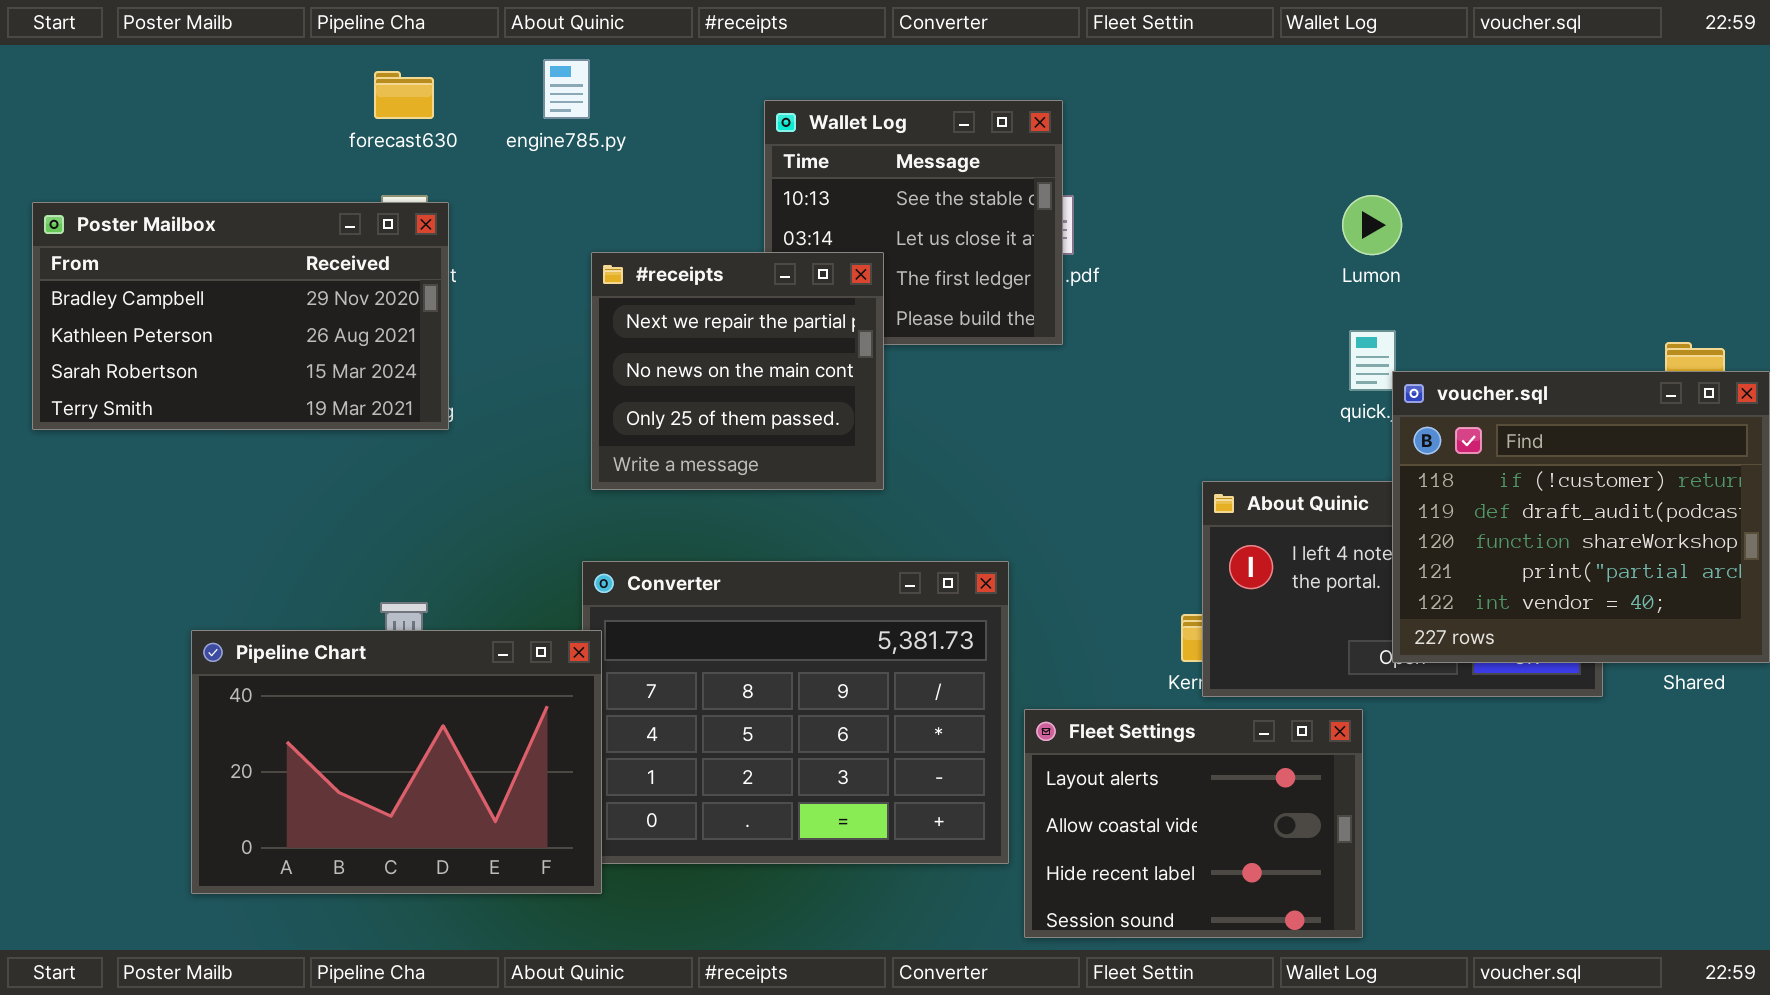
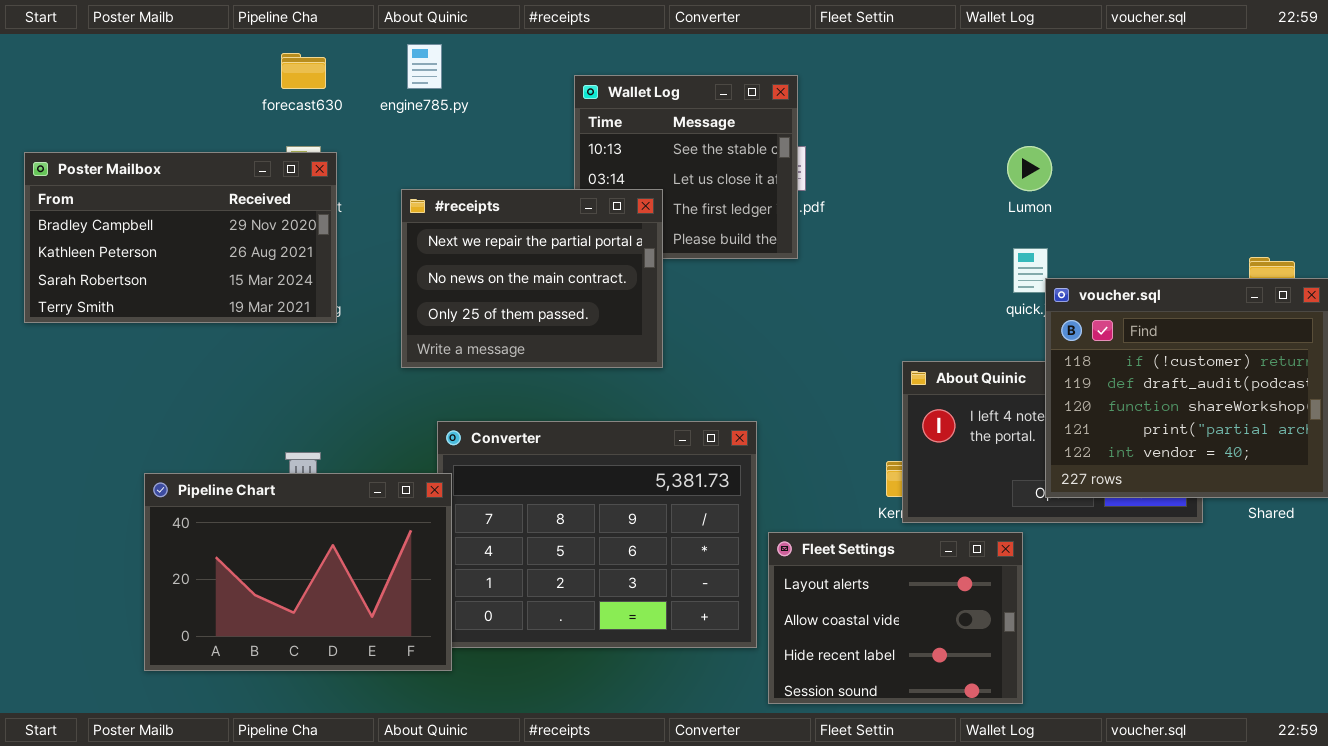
#receipts: [591,252,884,490] -> [401,189,663,368], resized

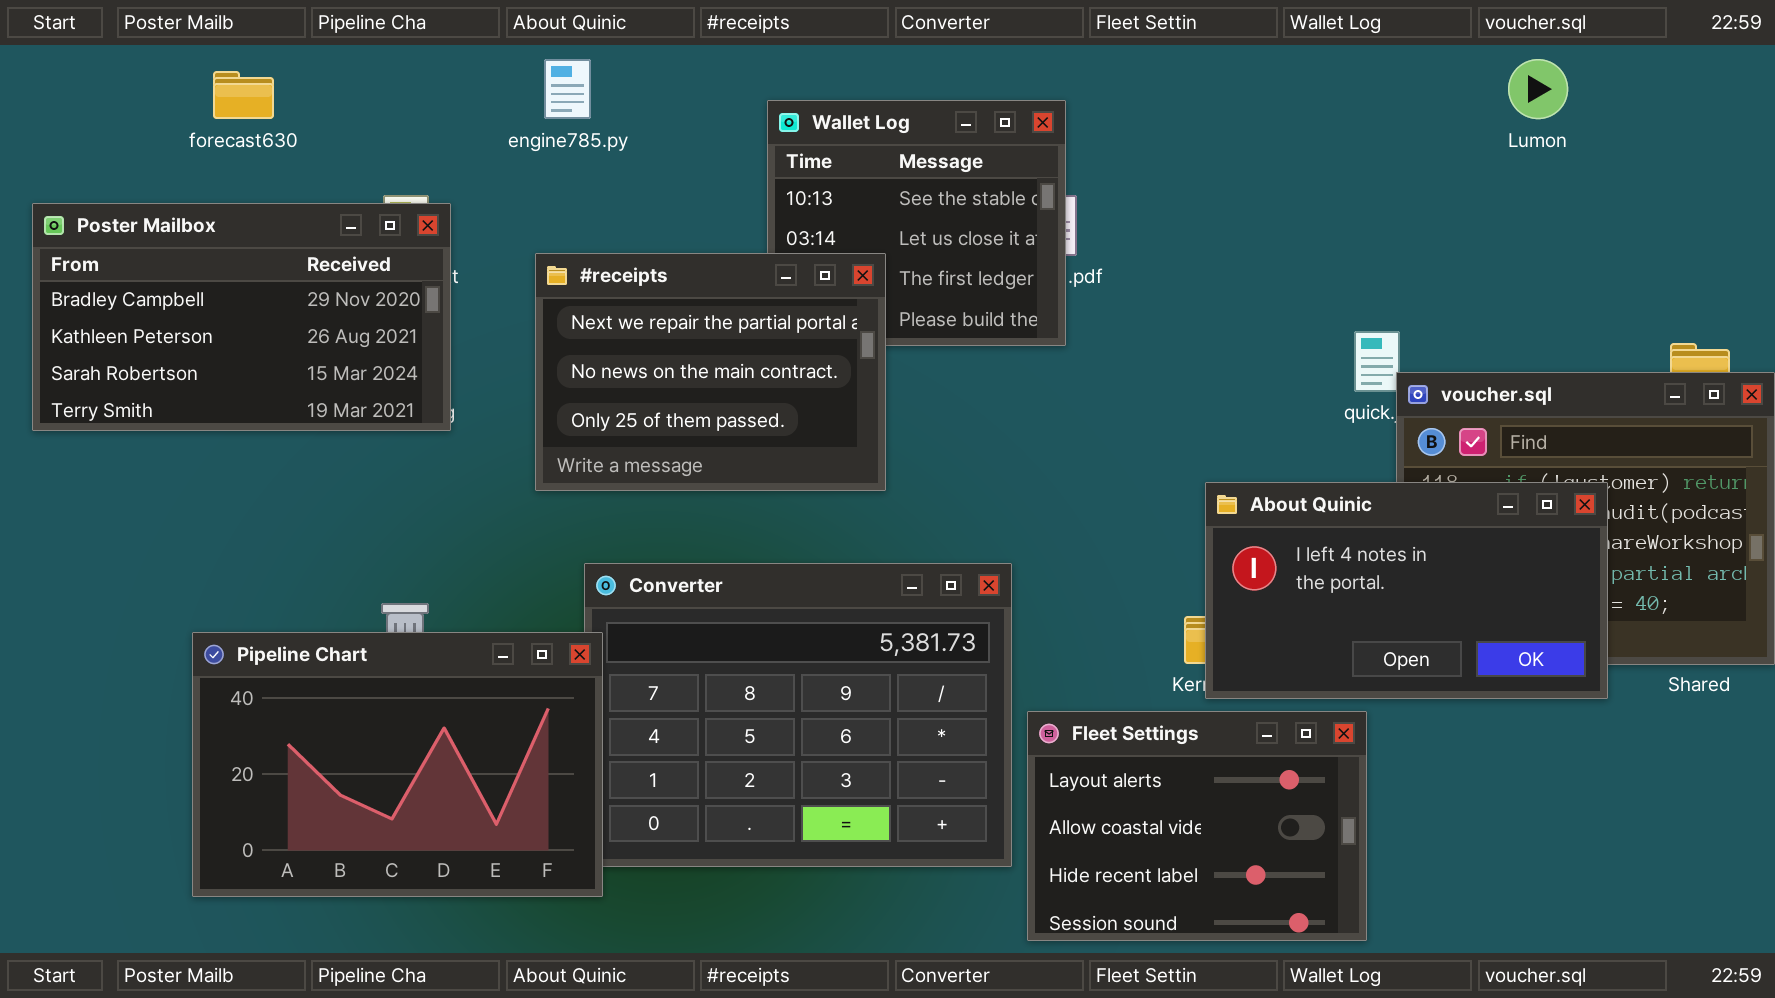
forecast630: [281,53,326,89] -> [213,71,274,119], moved
Lumon: [1007,146,1052,191] -> [1508,59,1568,119], moved
About Quinic: [902,361,1203,523] -> [1205,482,1608,699], raised

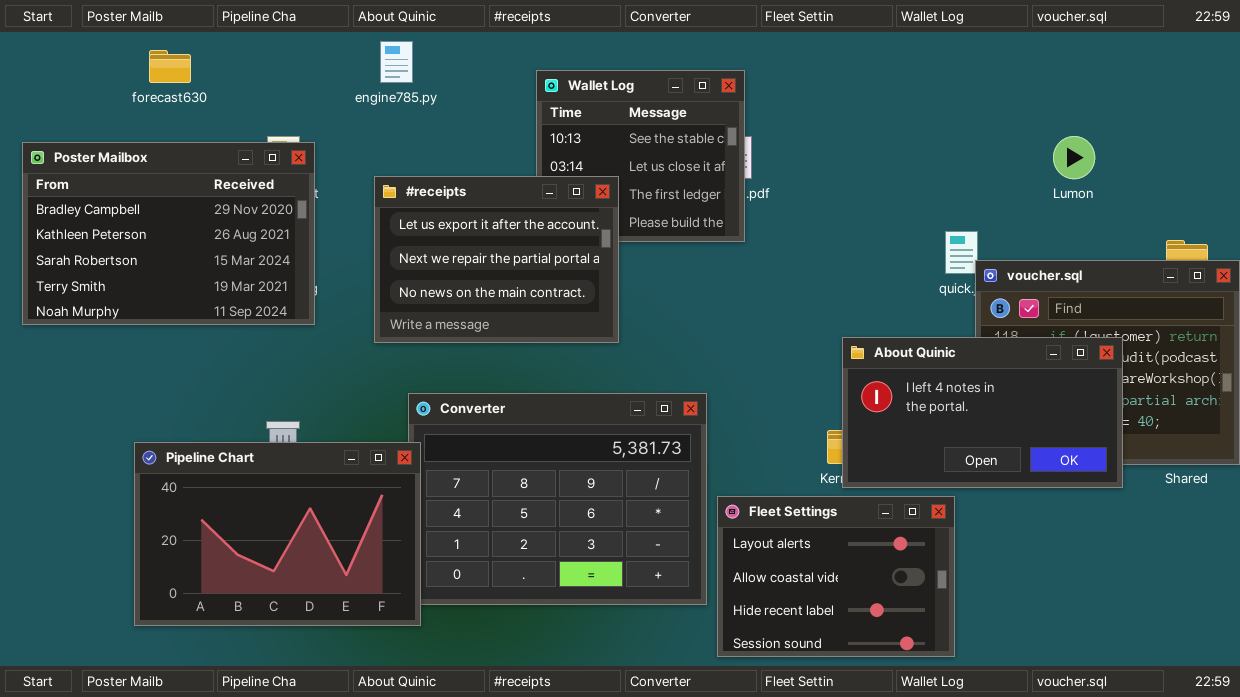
Lumon: [1508,59,1568,119] -> [1053,136,1095,179], moved
Poster Mailbox: [32,203,451,431] -> [22,142,315,325], resized
#receipts: [535,253,886,491] -> [374,176,619,343], scrolled up 1 row

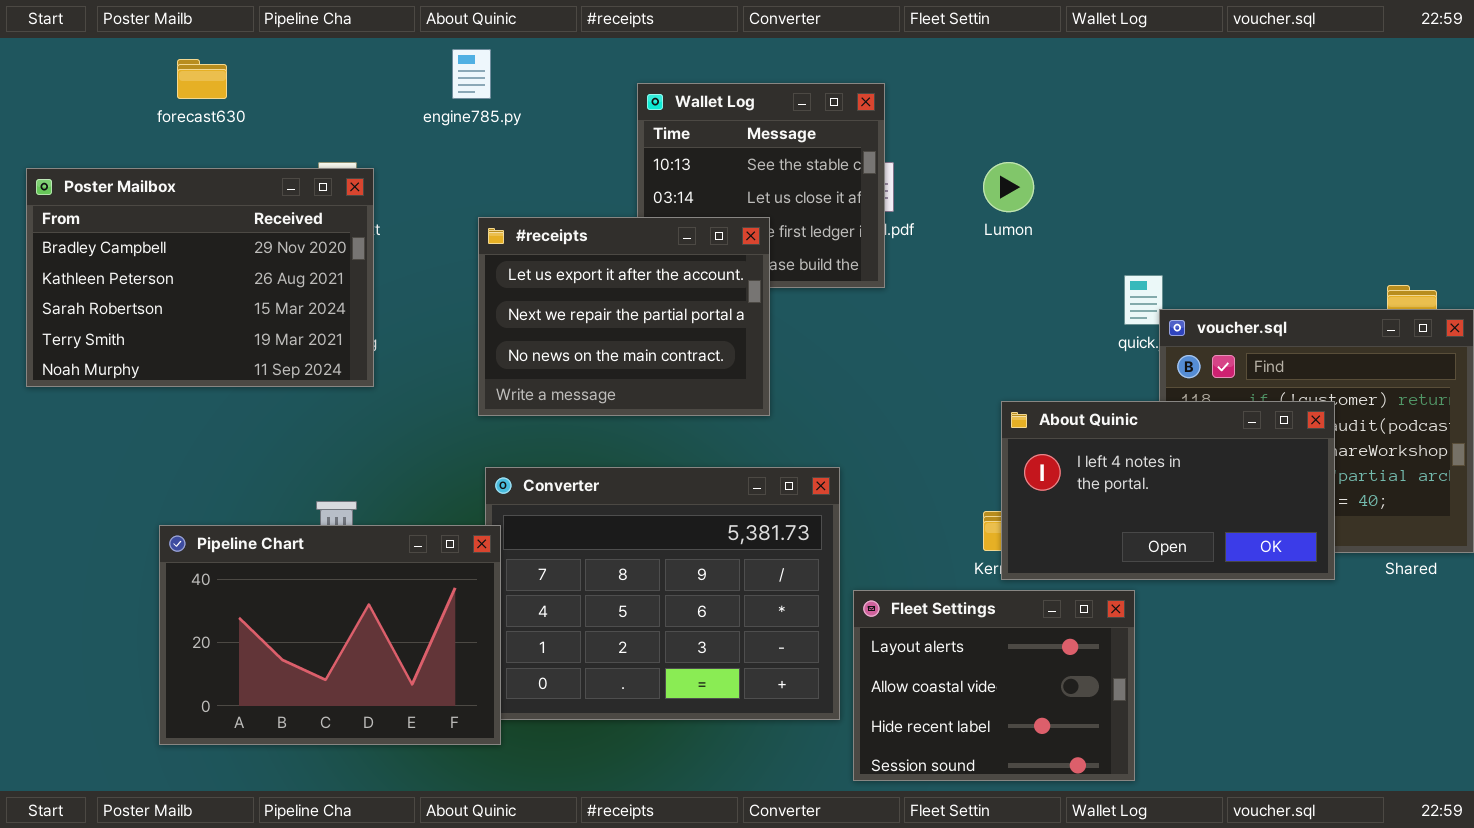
Lumon: [1053,136,1095,179] -> [983,162,1034,212], moved
#receipts: [374,176,619,343] -> [478,217,770,416], moved

